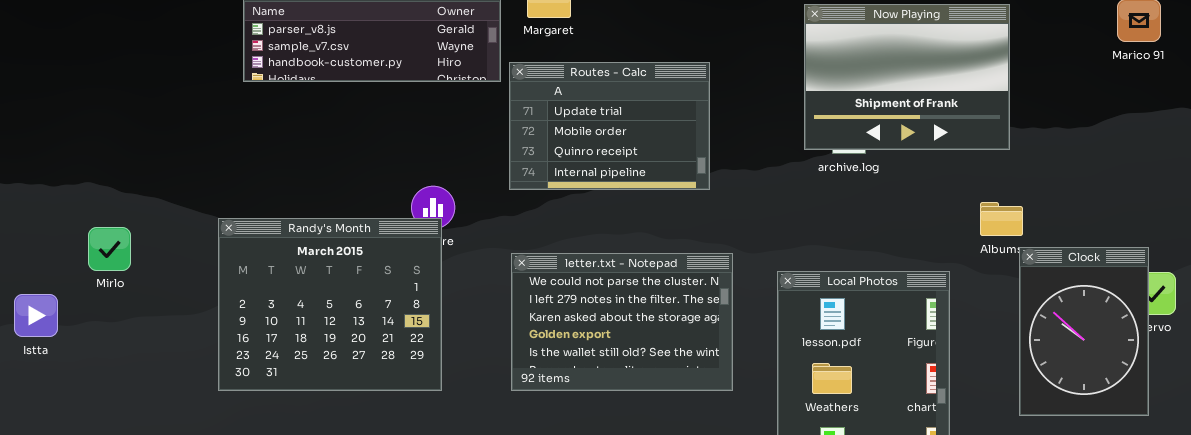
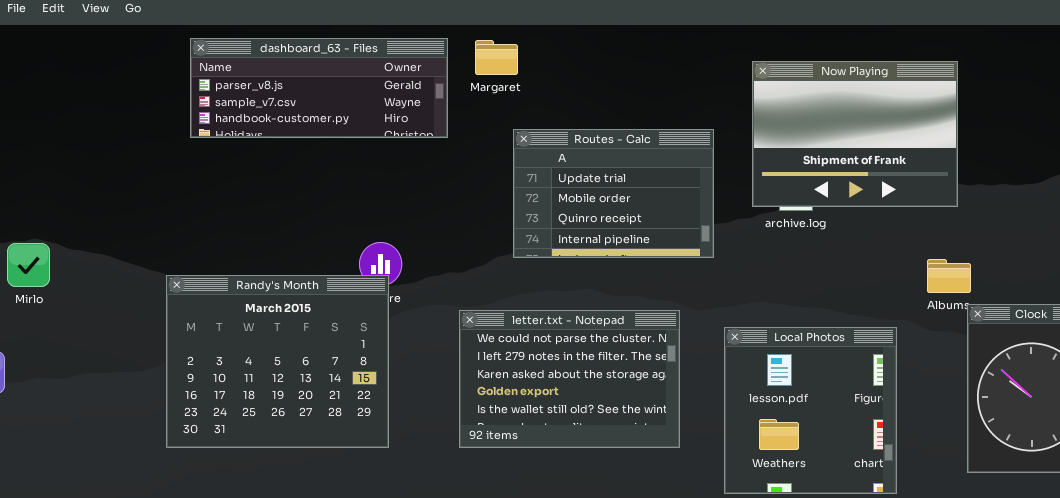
Routes - Calc: [509,62,710,190] -> [513,129,714,258], moved
Mirlo: [88,227,131,271] -> [7,243,50,287], moved

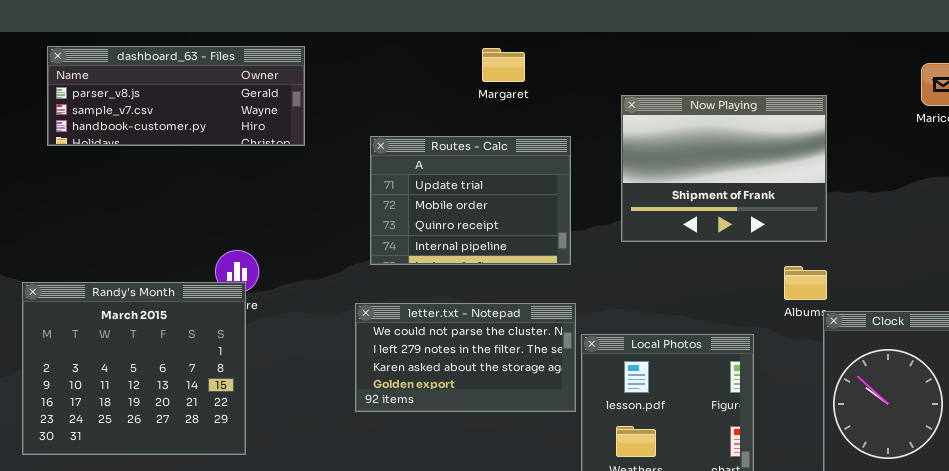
Margaret: [475,40,518,75] -> [482,48,525,82], moved
Now Playing: [752,61,958,207] -> [621,95,827,242], moved
letter.txt - Notepad: [459,310,680,448] -> [355,303,576,412], moved, resized

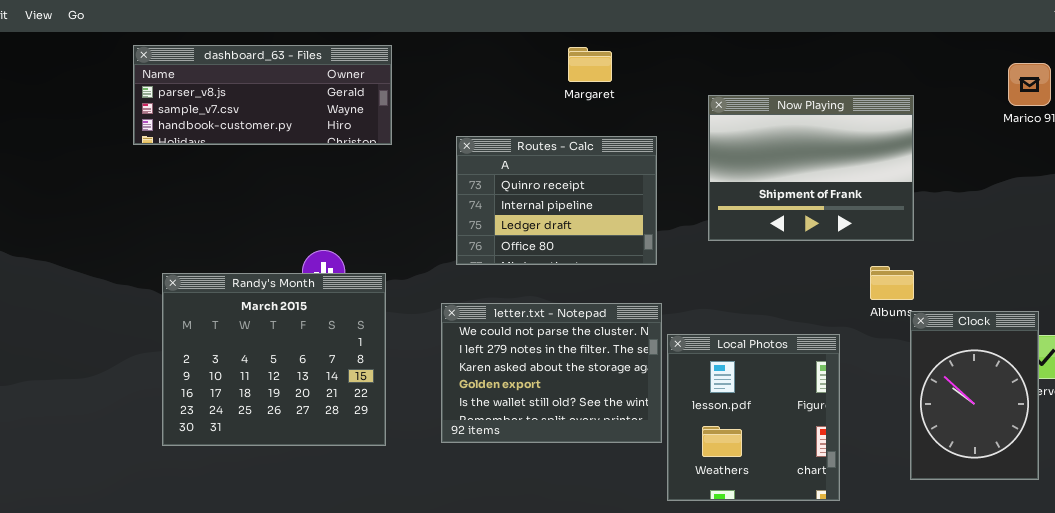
Routes - Calc: [370,136,571,265] -> [456,136,657,265], scrolled down 2 rows
Randy's Month: [22,282,246,455] -> [162,273,386,446], moved
letter.txt - Notepad: [355,303,576,412] -> [441,303,662,443], resized

